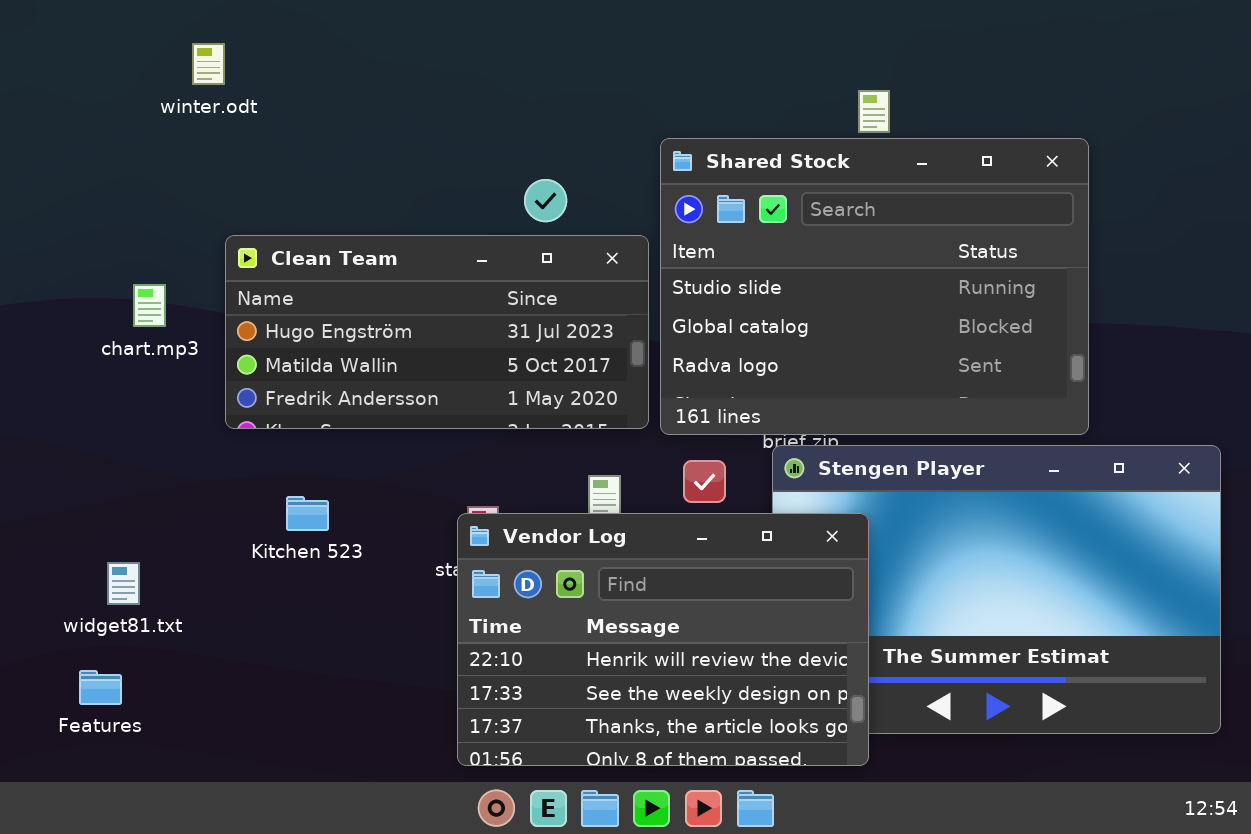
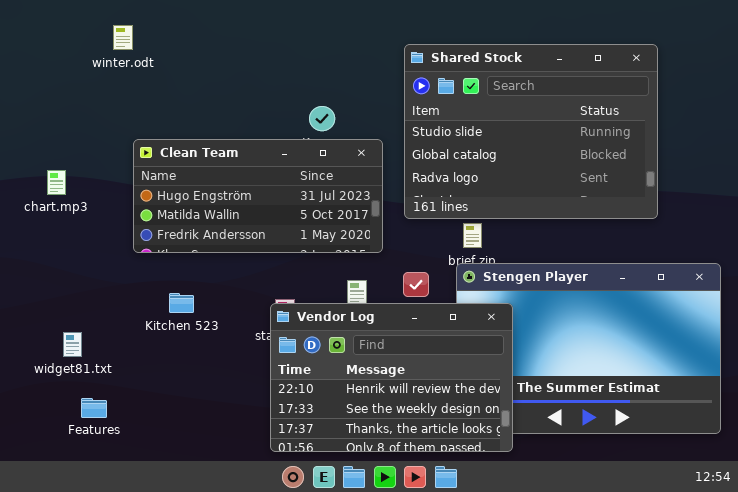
Shared Stock: [660,138,1089,435] -> [404,44,658,219], moved
chart.mp3: [133,284,166,327] -> [47,170,66,195], moved
Features: [79,670,122,705] -> [81,398,107,418], moved

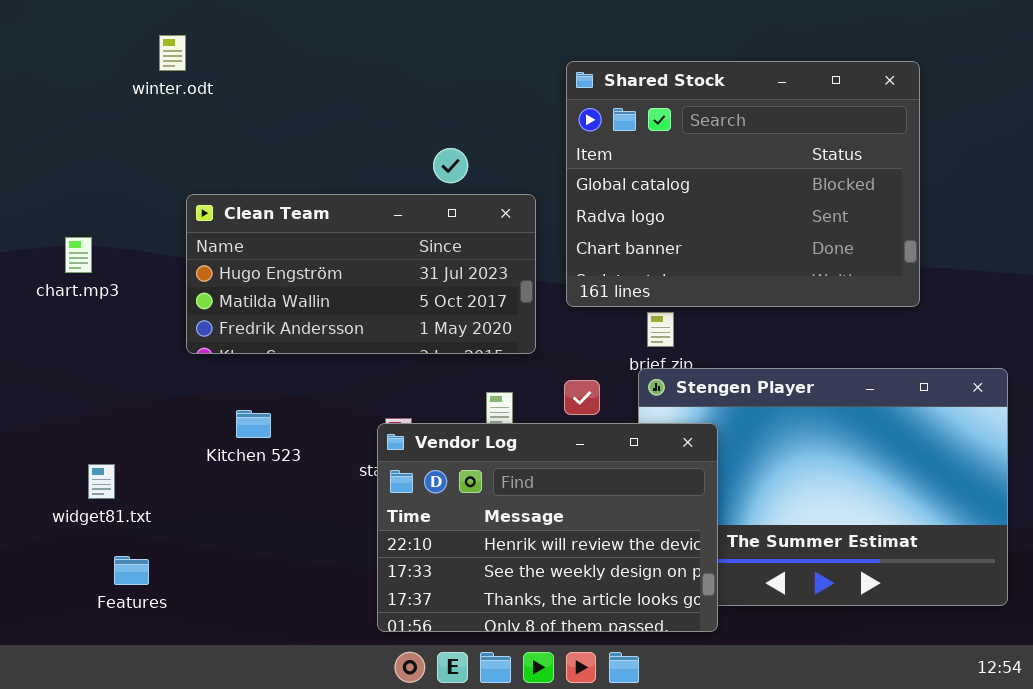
Shared Stock: [404,44,658,219] -> [566,61,920,307], scrolled down 1 row

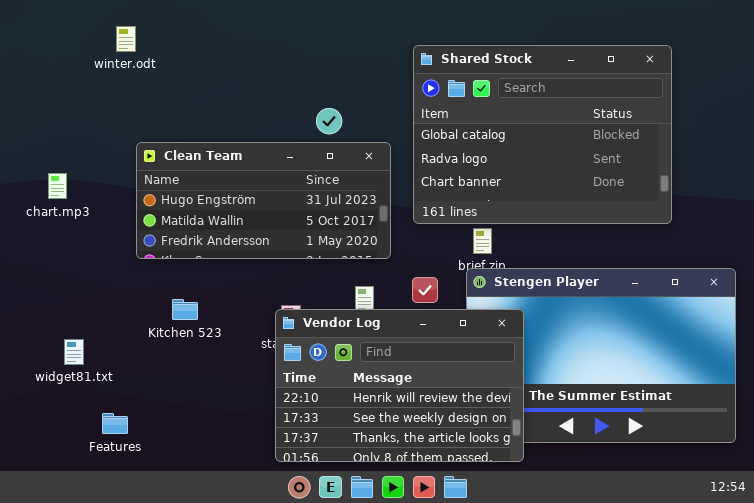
Features: [114,556,149,585] -> [102,413,128,434], moved

